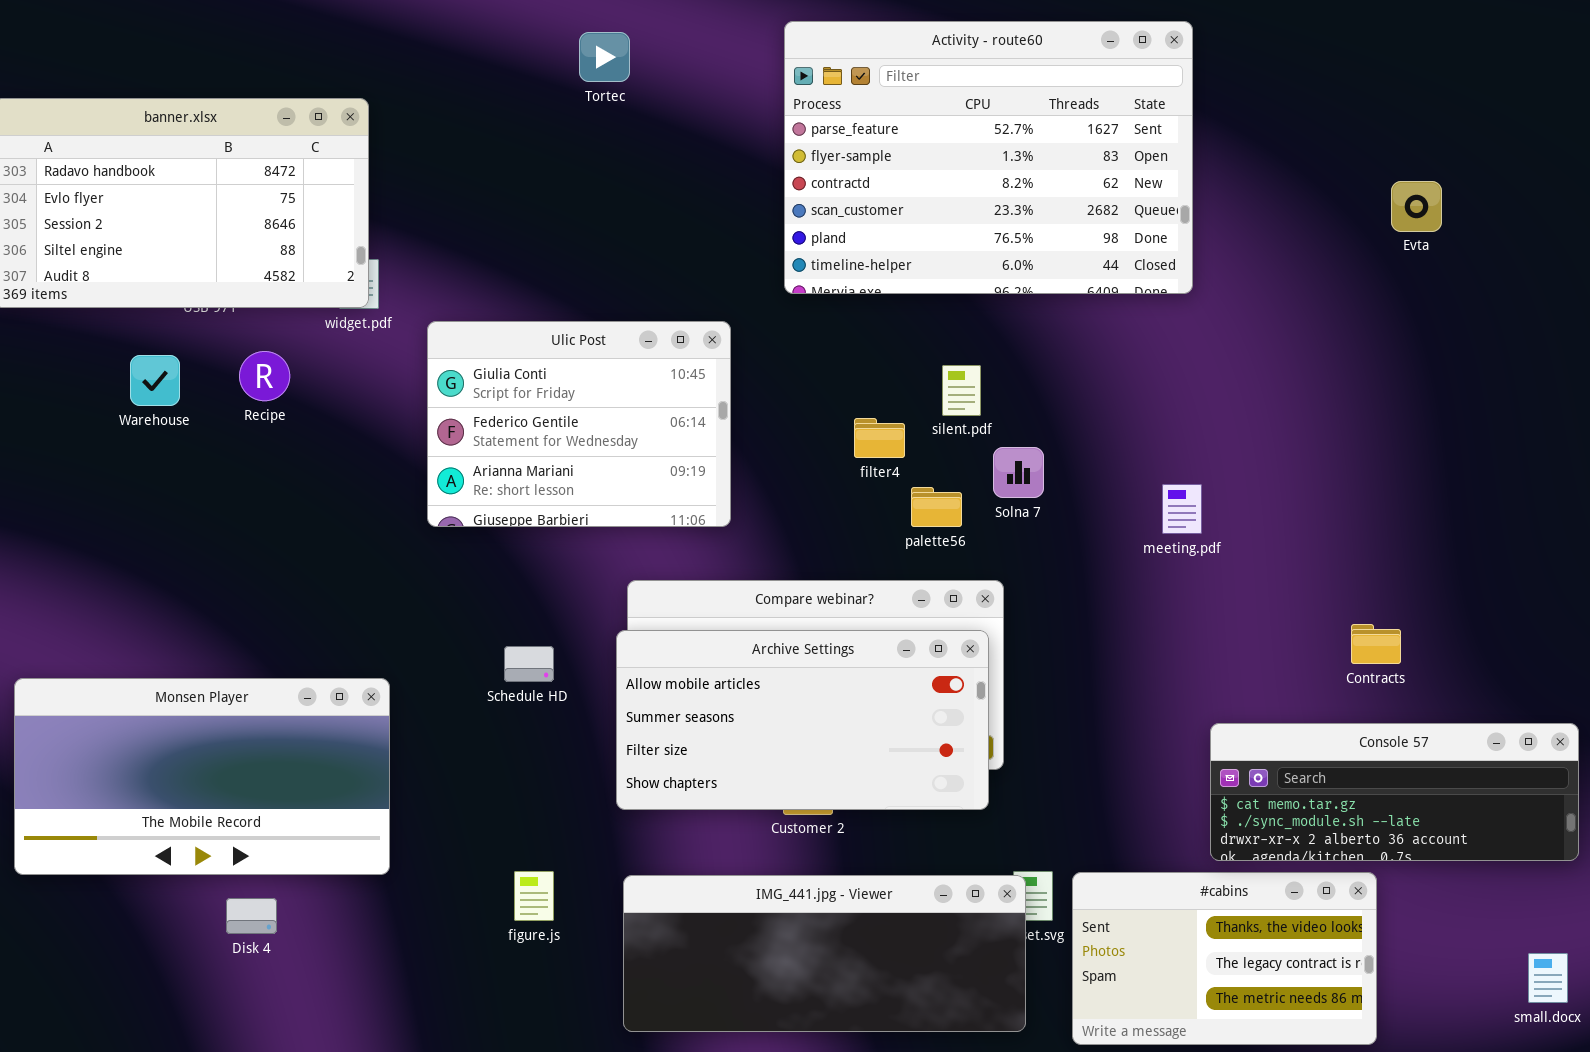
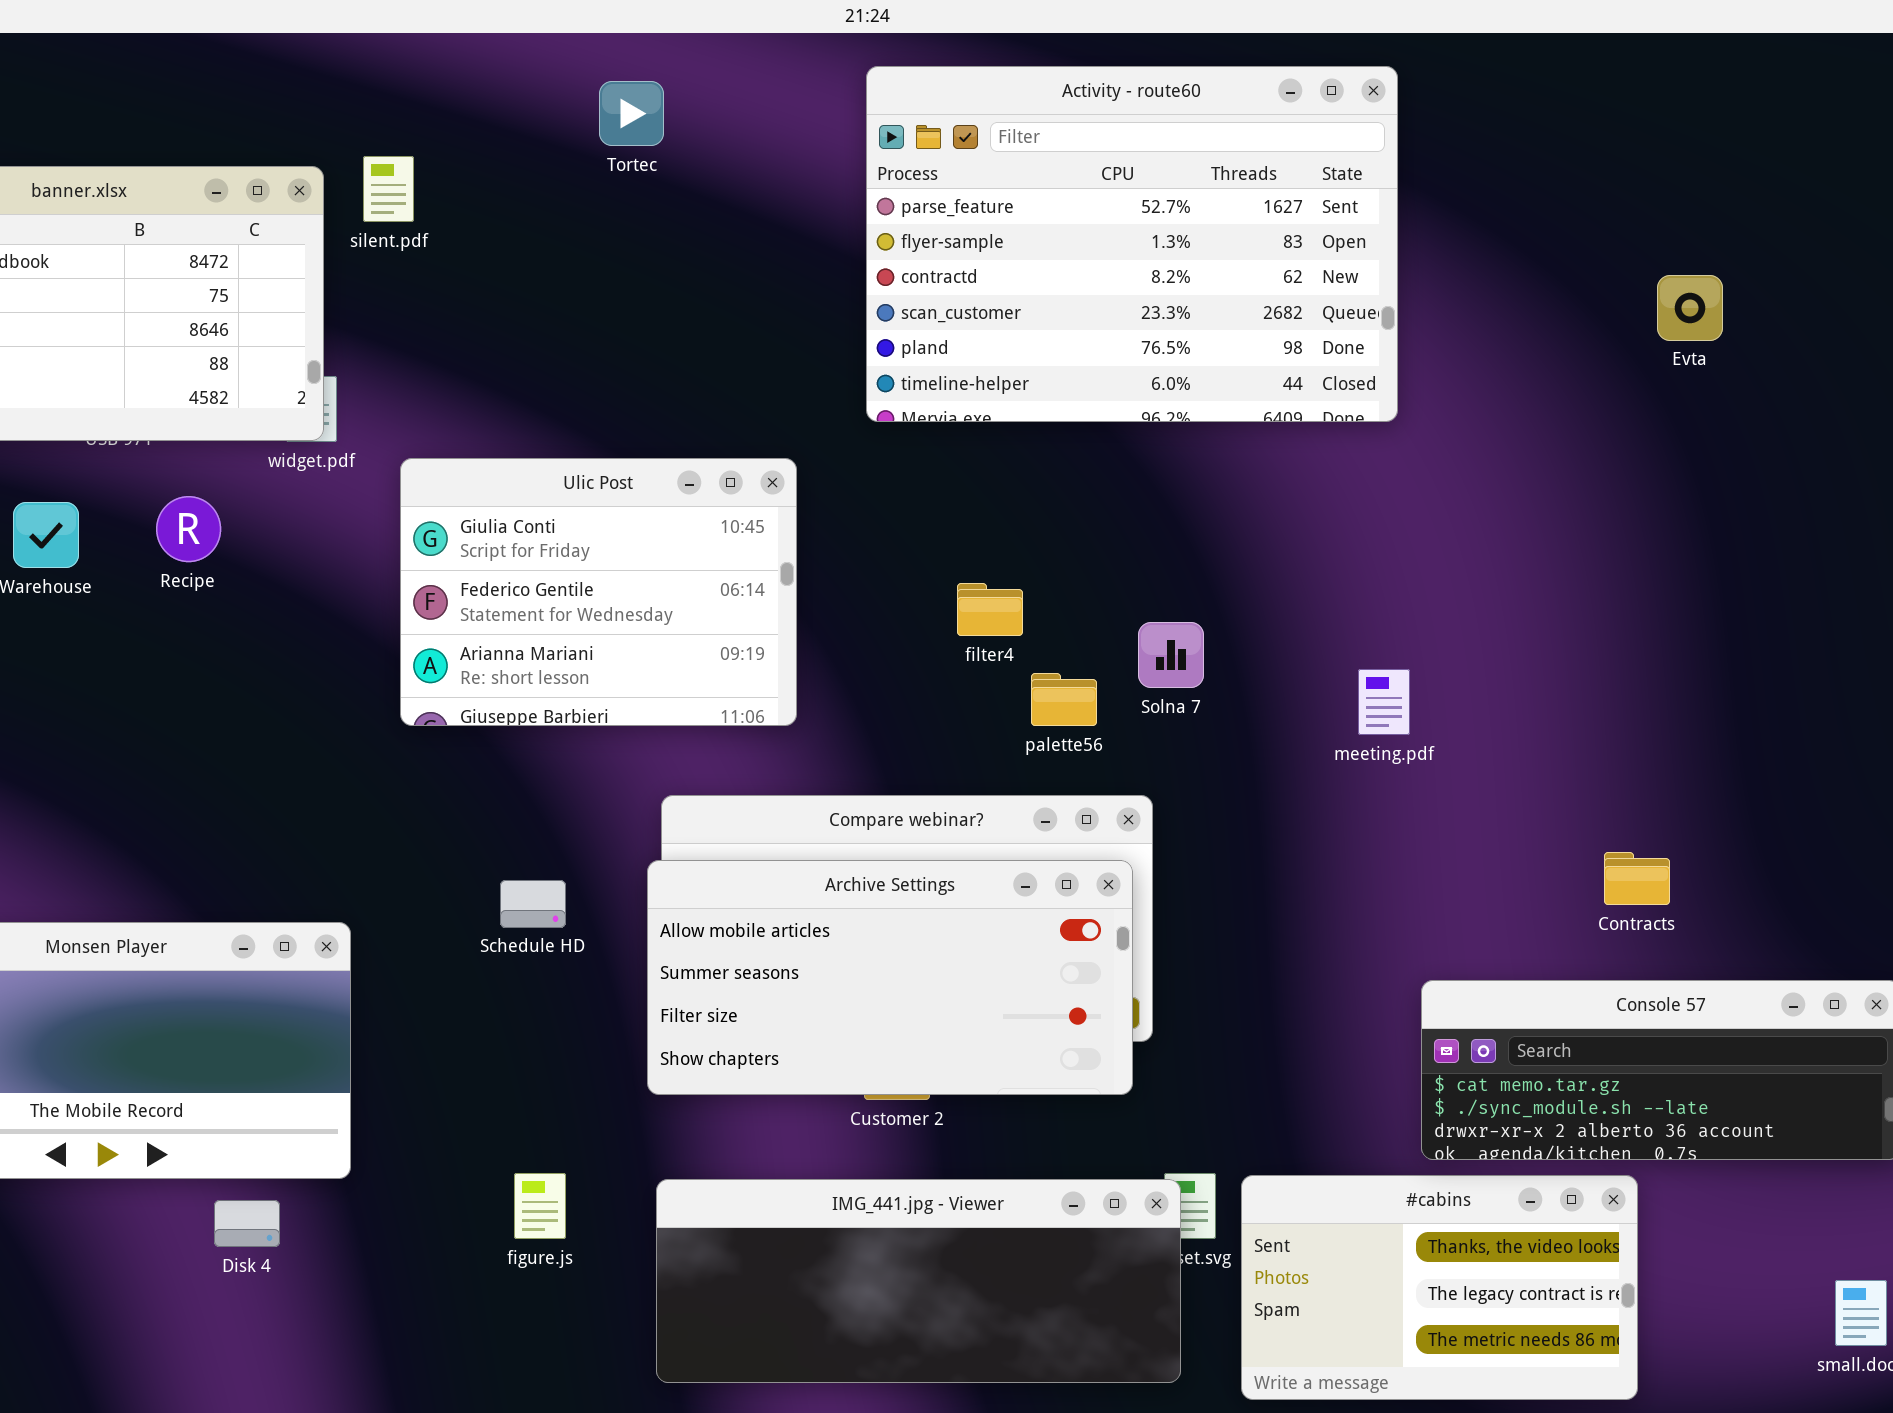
silent.pdf: [942,365,981,416] -> [363,156,414,222], moved
Disk 4: [226,898,277,934] -> [214,1200,280,1247], moved

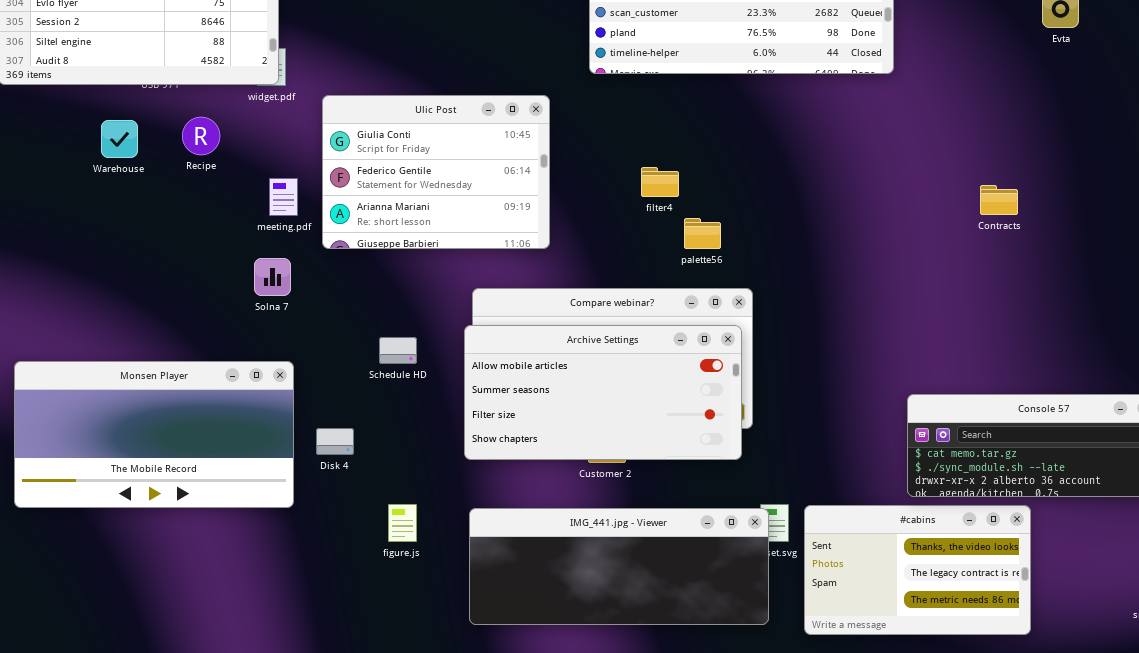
Solna 7: [1138,622,1204,688] -> [254,258,291,296], moved
meeting.pdf: [1358,669,1410,735] -> [269,178,298,216], moved
Contracts: [1604,852,1670,905] -> [980,185,1018,215], moved
Disk 4: [214,1200,280,1247] -> [316,428,354,455], moved

